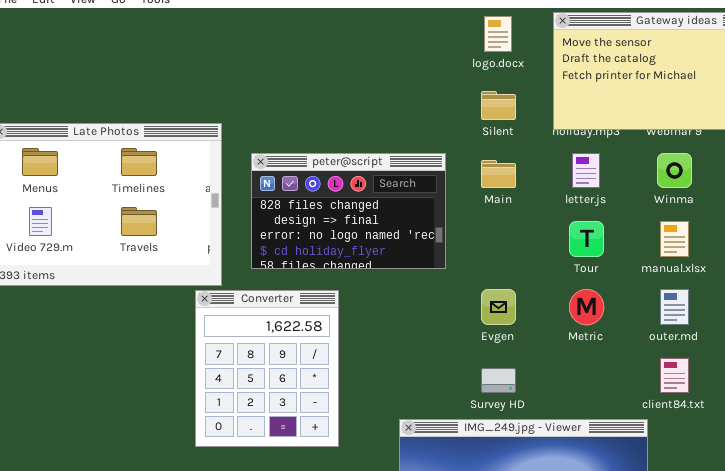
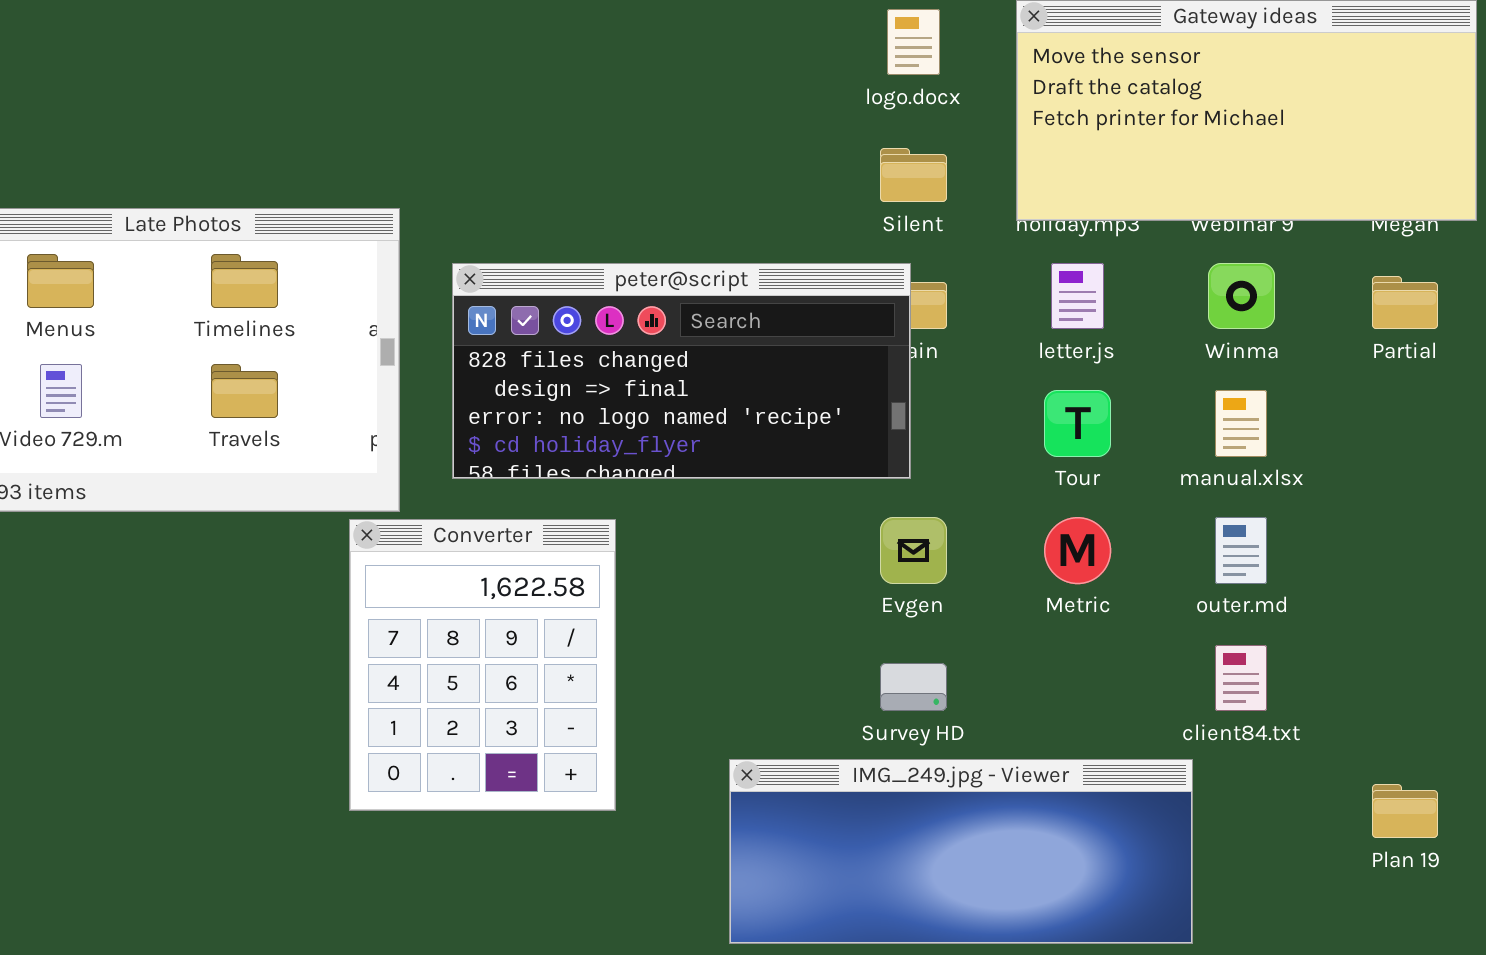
peter@script: [251,153,446,269] -> [452,263,911,479], resized

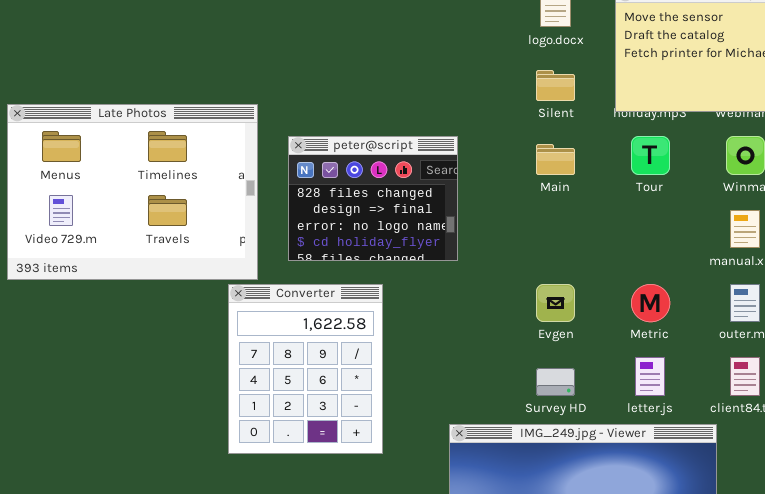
peter@script: [452,263,911,479] -> [288,136,458,261], resized
letter.js: [1051,263,1104,329] -> [635,357,665,396], moved
Tour: [1044,390,1111,457] -> [631,136,670,175], moved

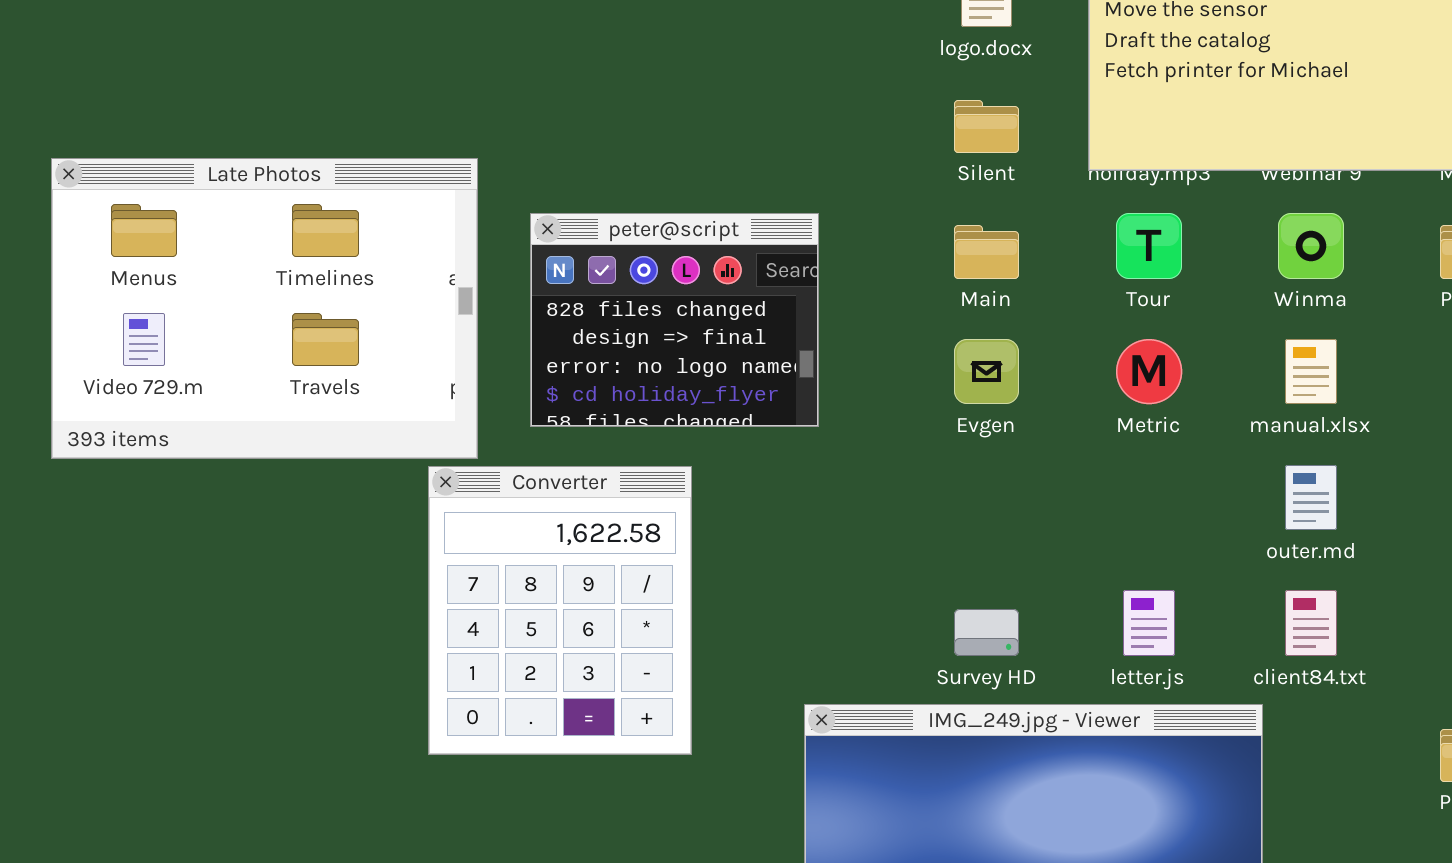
Evgen: [536,284,575,322] -> [954,339,1019,404], moved
Metric: [631,284,670,322] -> [1116,339,1182,404], moved

